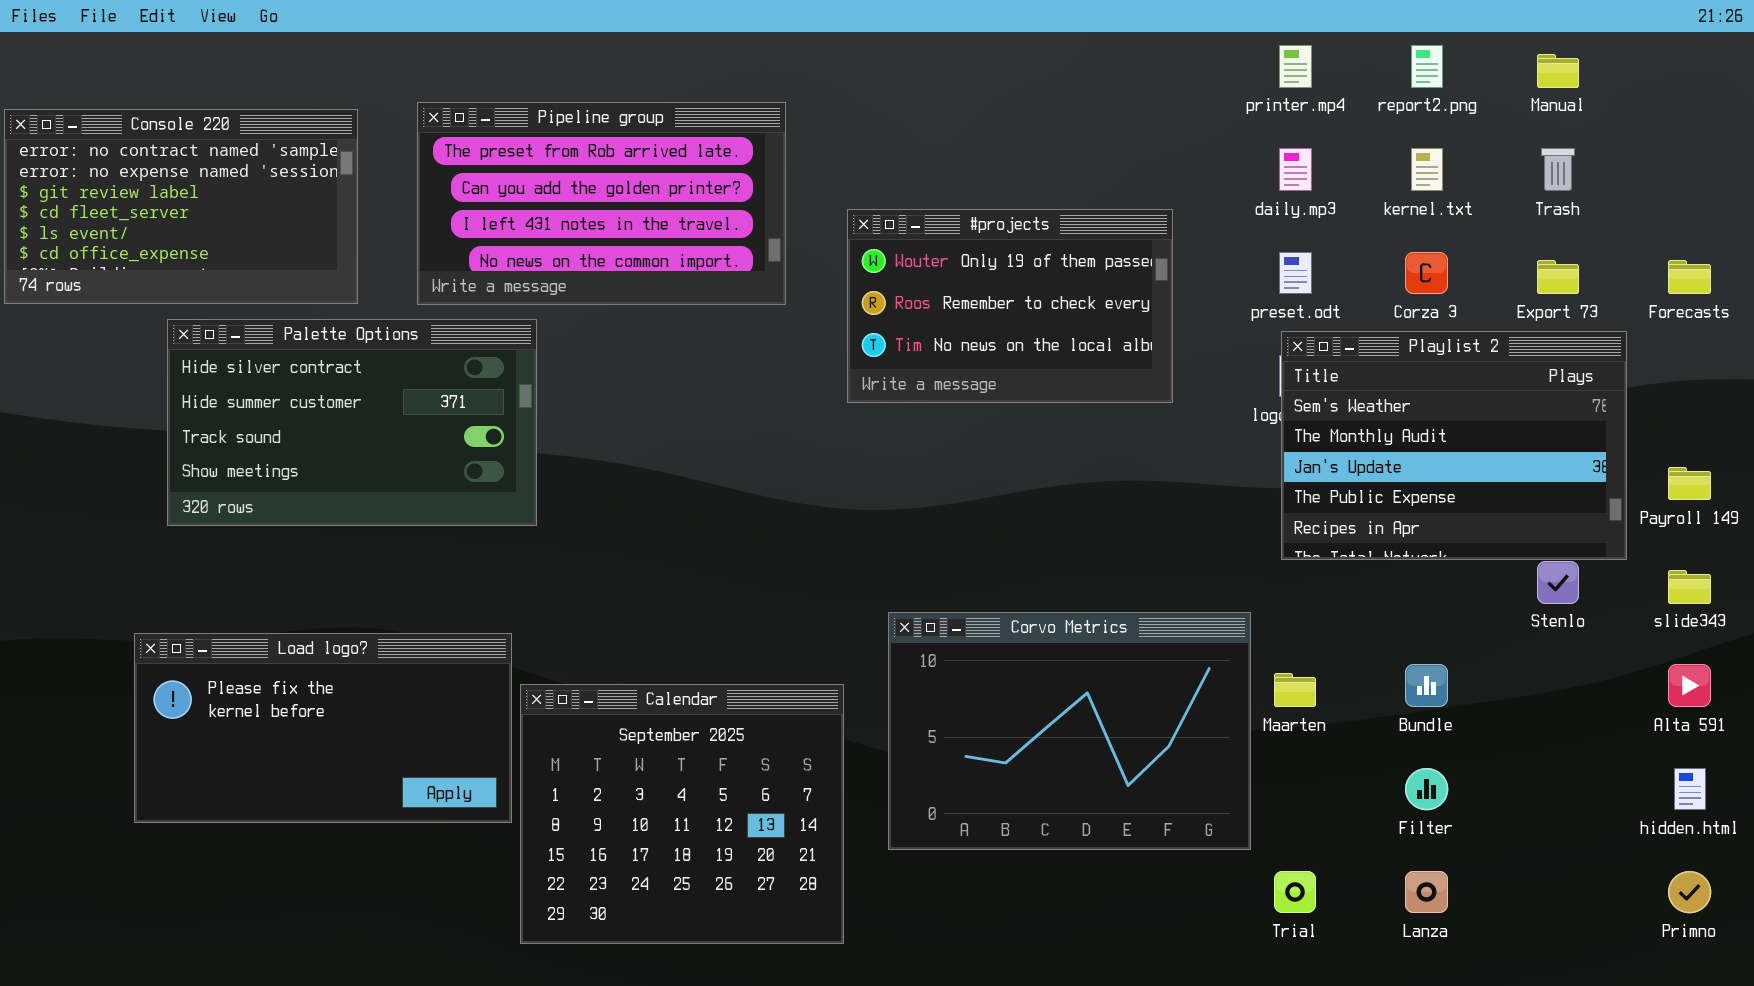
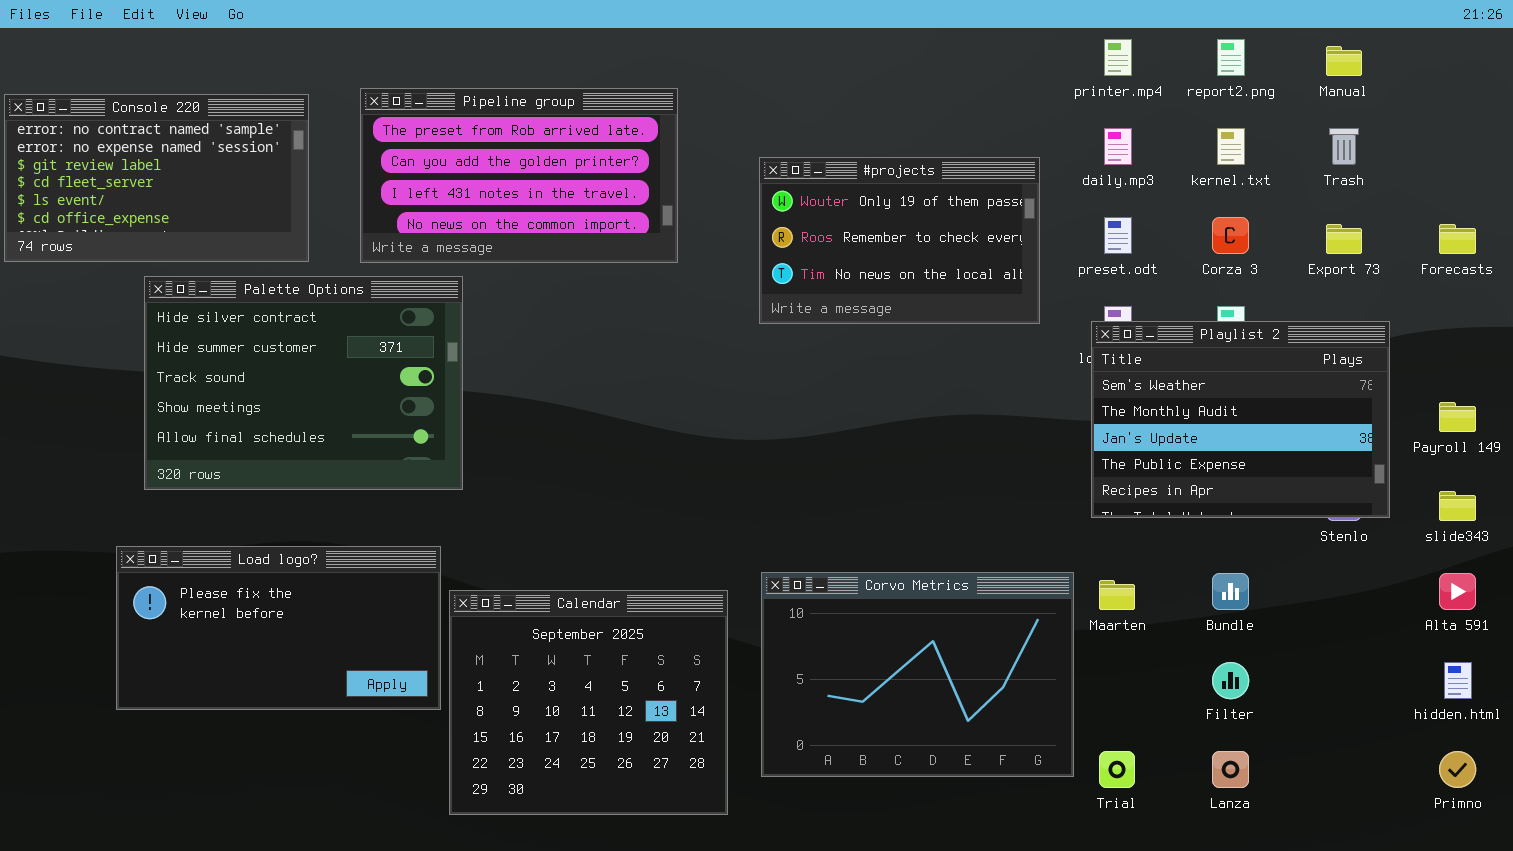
#projects: [847,209,1173,403] -> [759,157,1040,324], moved
Palette Options: [167,319,537,526] -> [144,276,463,490], resized
Playlist 2: [1281,331,1627,560] -> [1091,321,1390,518], moved
Corvo Metrics: [888,612,1251,850] -> [761,572,1074,777], moved

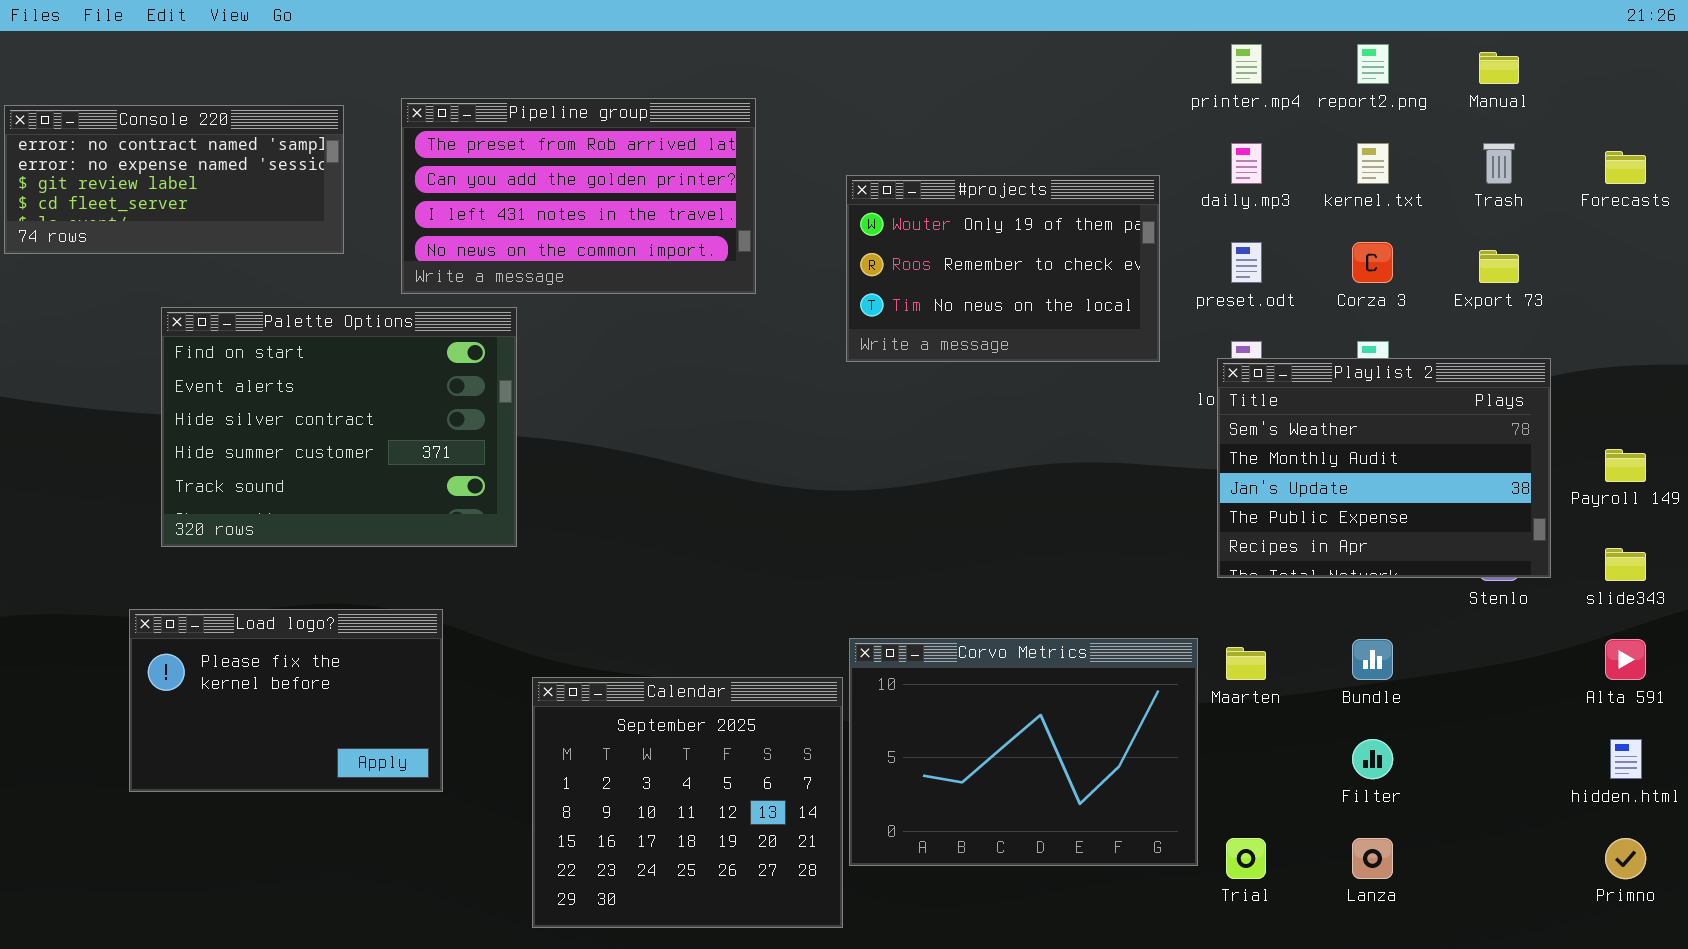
Console 220: [4,94,309,262] -> [4,105,344,254], resized
Forecasts: [1439,224,1476,254] -> [1605,151,1646,184], moved
Palette Options: [144,276,463,490] -> [161,307,517,547], scrolled up 2 rows
Load logo?: [116,546,441,710] -> [129,609,443,792], resized
Calendar: [449,590,728,815] -> [532,677,843,928], moved

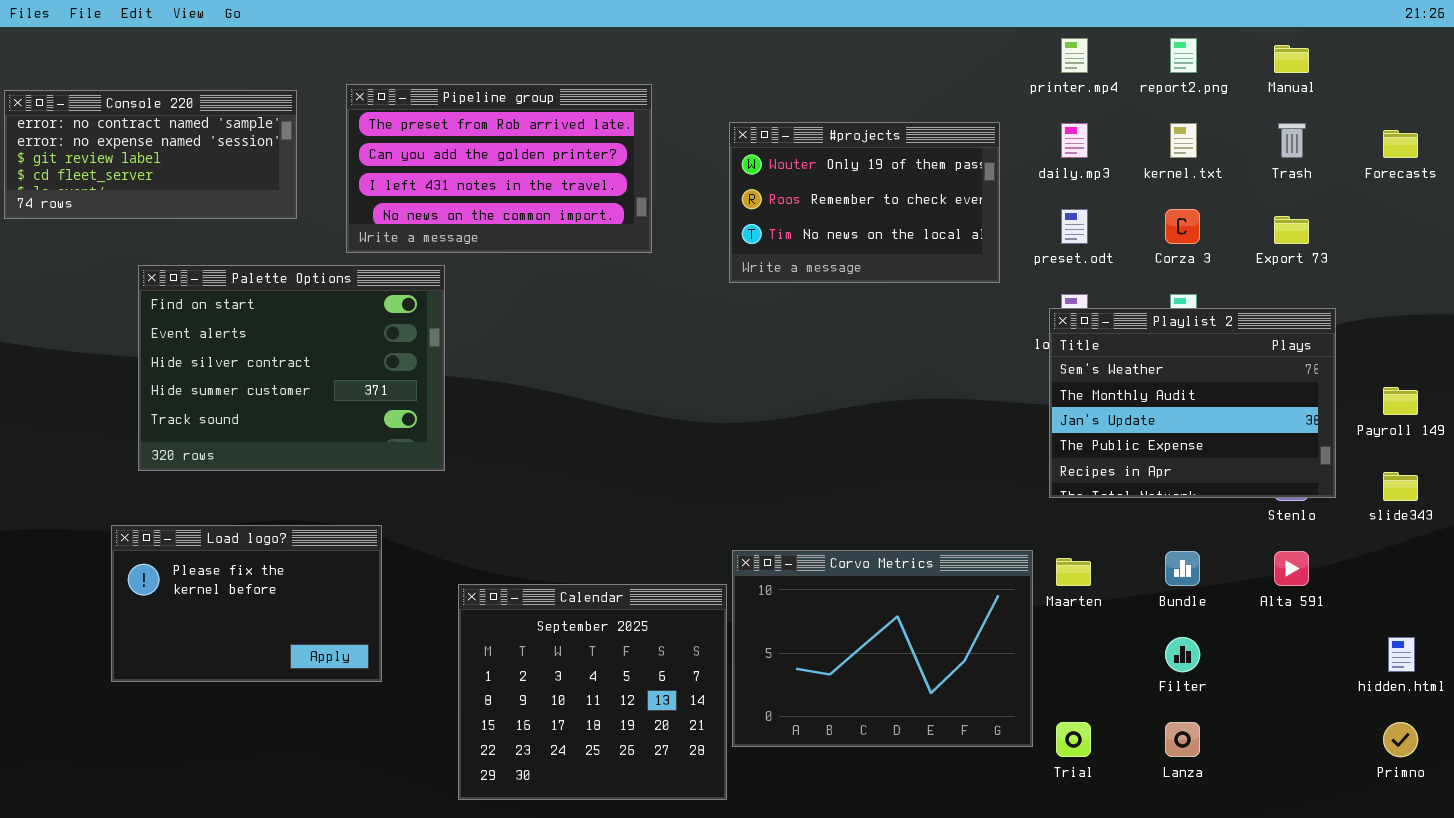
#projects: [846,175,1160,362] -> [729,122,1000,283], moved
Alta 591: [1605,639,1646,680] -> [1274,551,1309,586], moved

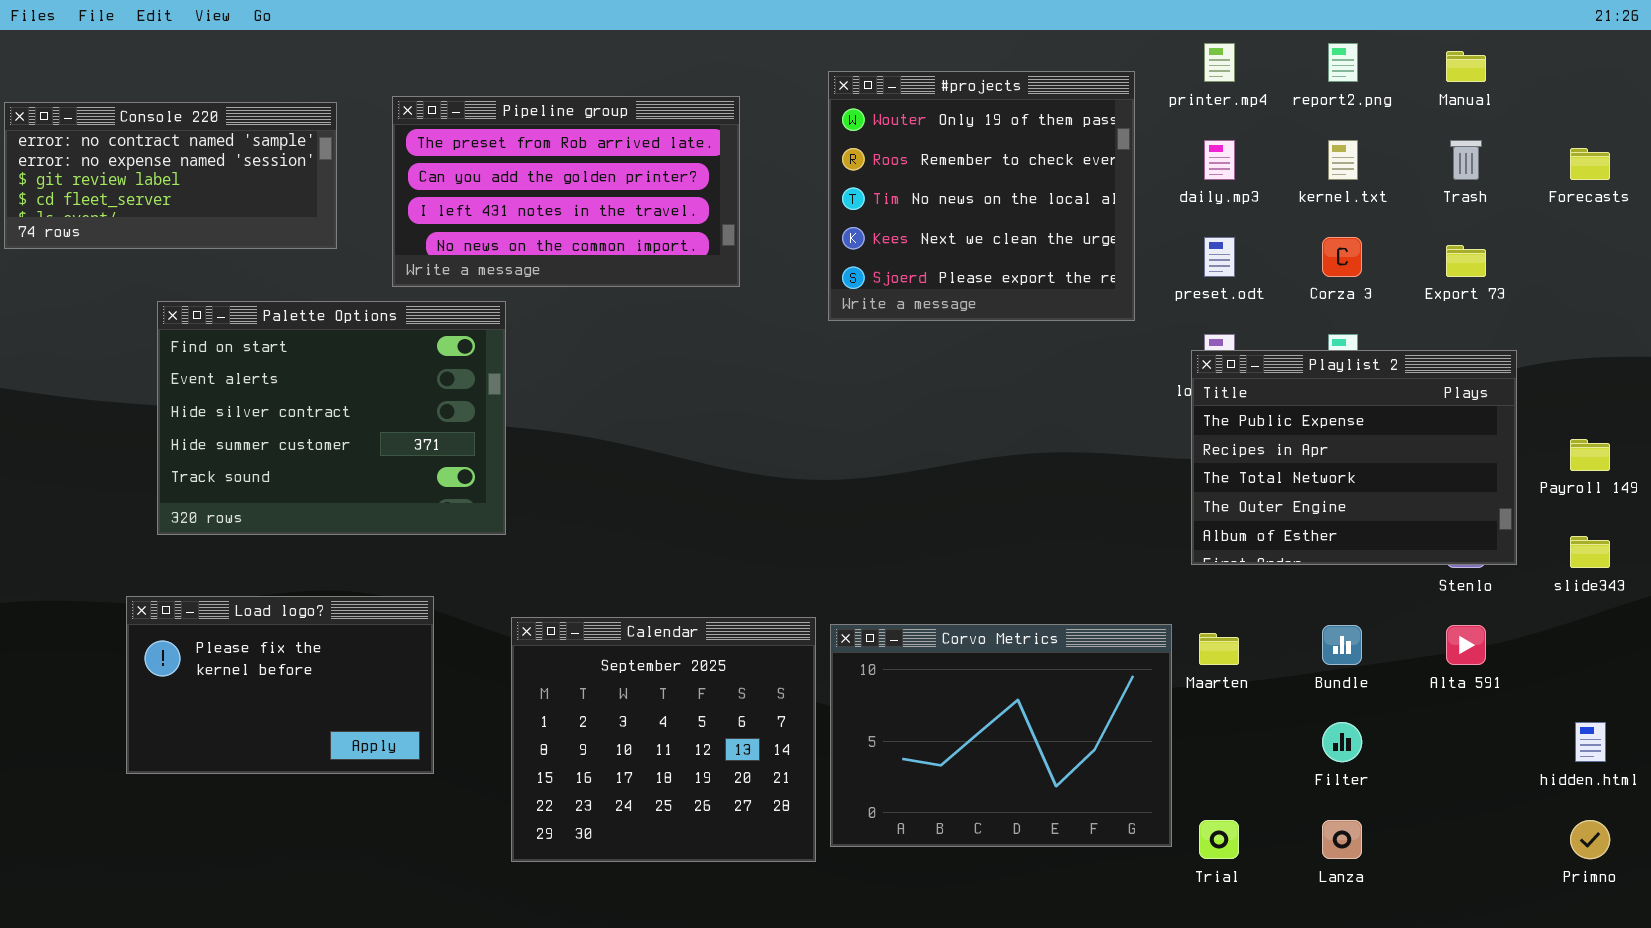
#projects: [729,122,1000,283] -> [828,71,1135,321], resized
Playlist 2: [1049,308,1336,498] -> [1191,350,1517,565], scrolled down 3 rows
Calendar: [458,584,727,800] -> [511,617,816,862], moved

